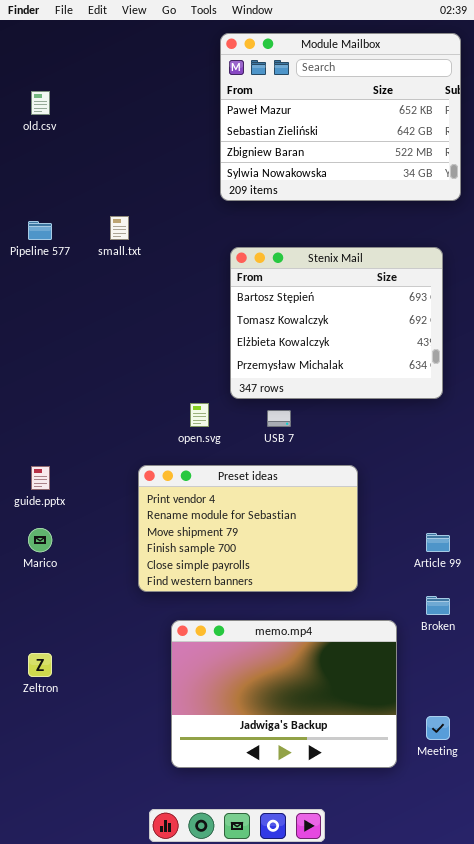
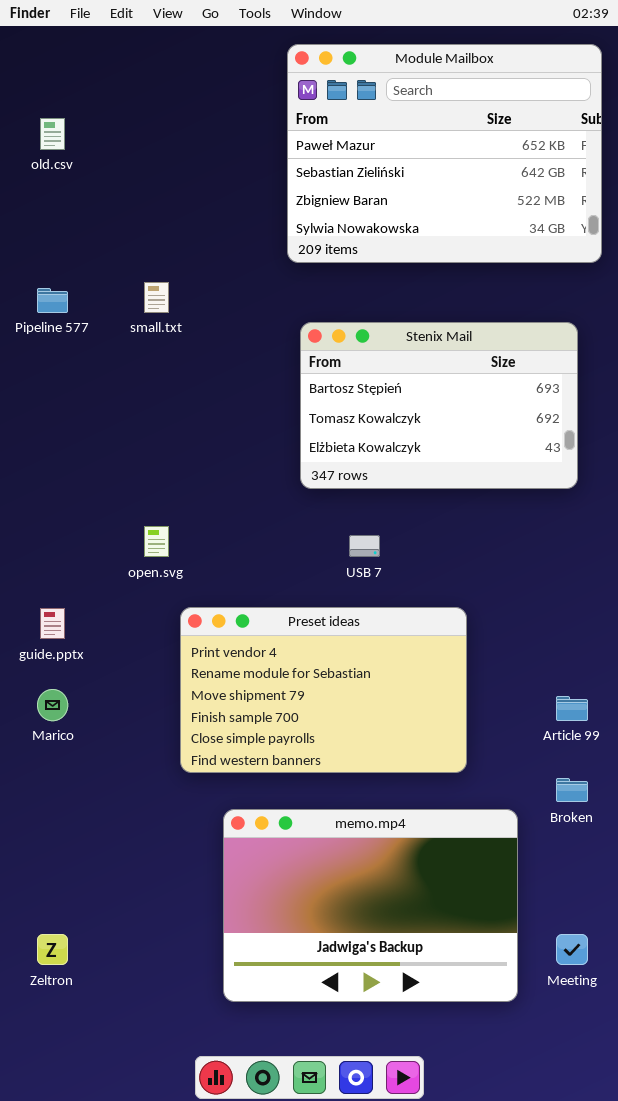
Stenix Mail: [230,247,443,399] -> [300,322,578,489], resized
open.svg: [190,403,209,427] -> [144,526,169,557], moved
Zeltron: [28,653,52,677] -> [37,934,68,965], moved

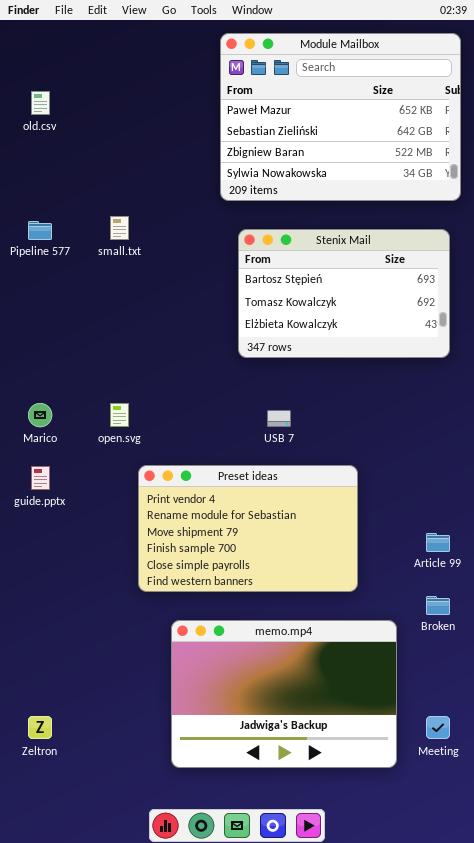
Stenix Mail: [300,322,578,489] -> [238,229,450,358], moved
Marico: [37,689,68,721] -> [28,403,52,427], moved

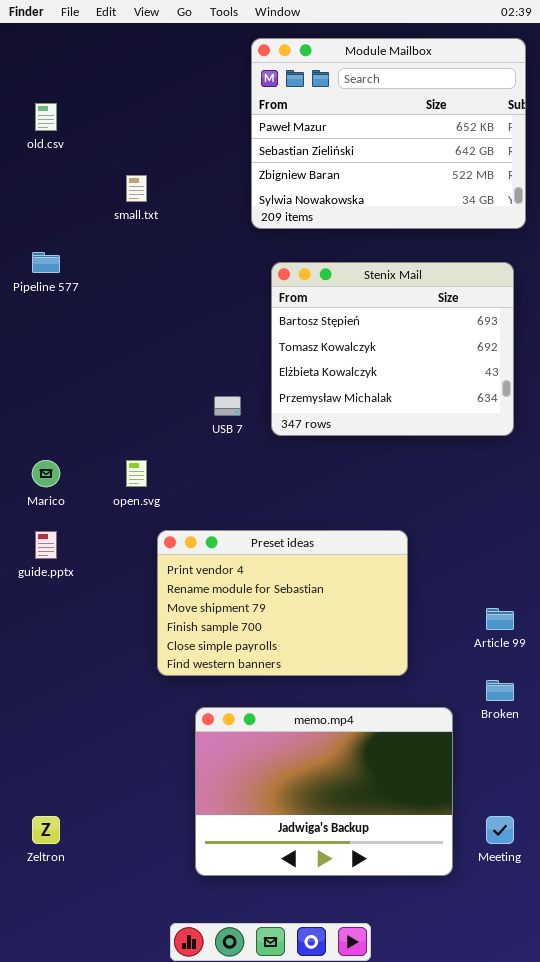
small.txt: [110,216,129,240] -> [126,175,147,202], moved
Stenix Mail: [238,229,450,358] -> [271,262,514,436], resized
USB 7: [267,410,291,427] -> [214,396,241,416], moved

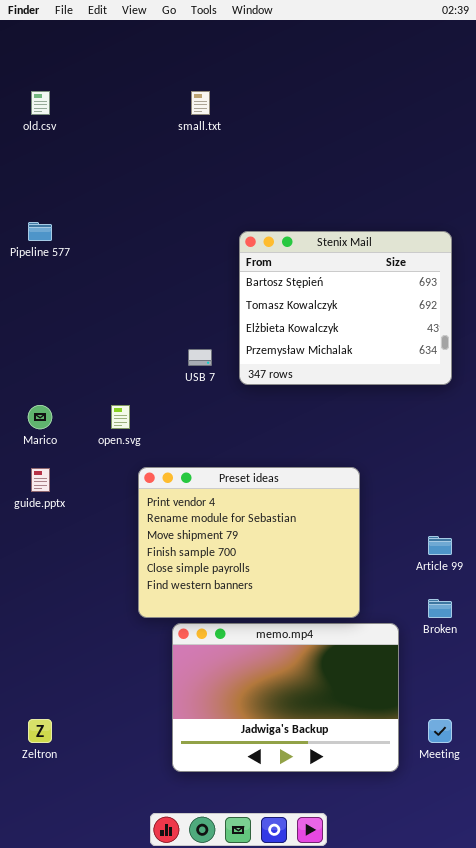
Module Mailbox: [251,38,526,229] -> none, closed
small.txt: [126,175,147,202] -> [191,91,210,115], moved
Preset ideas: [157,530,408,676] -> [138,467,360,618], resized

